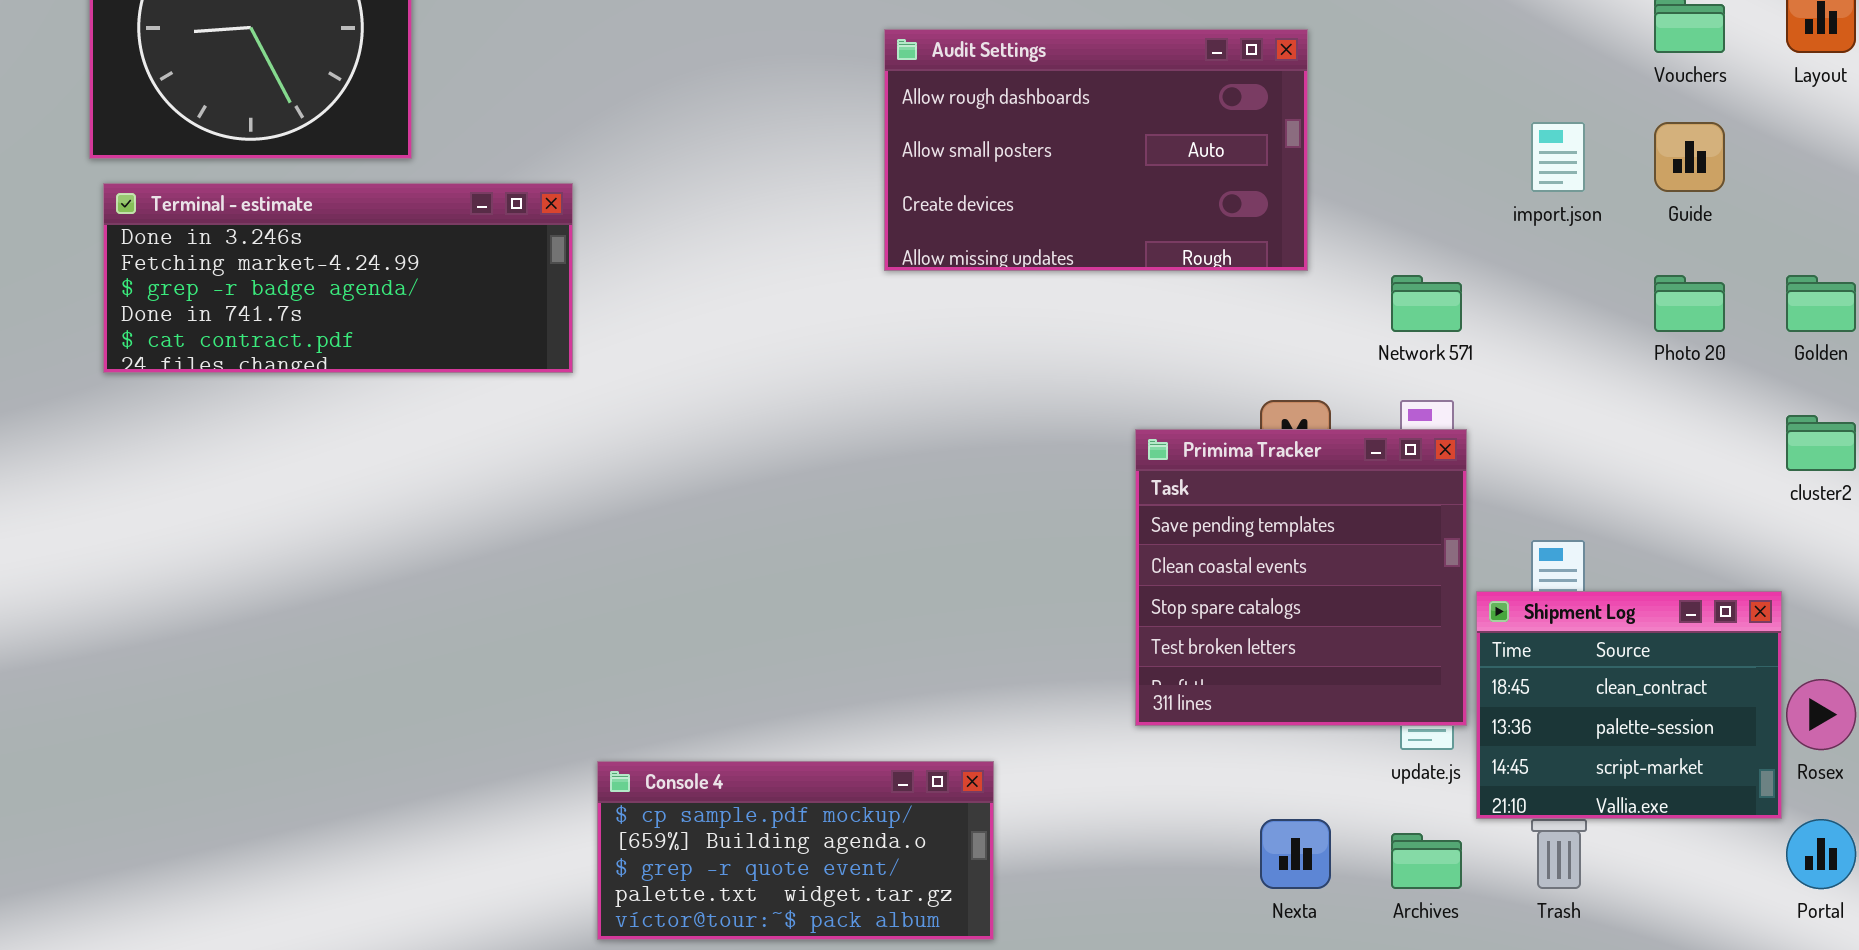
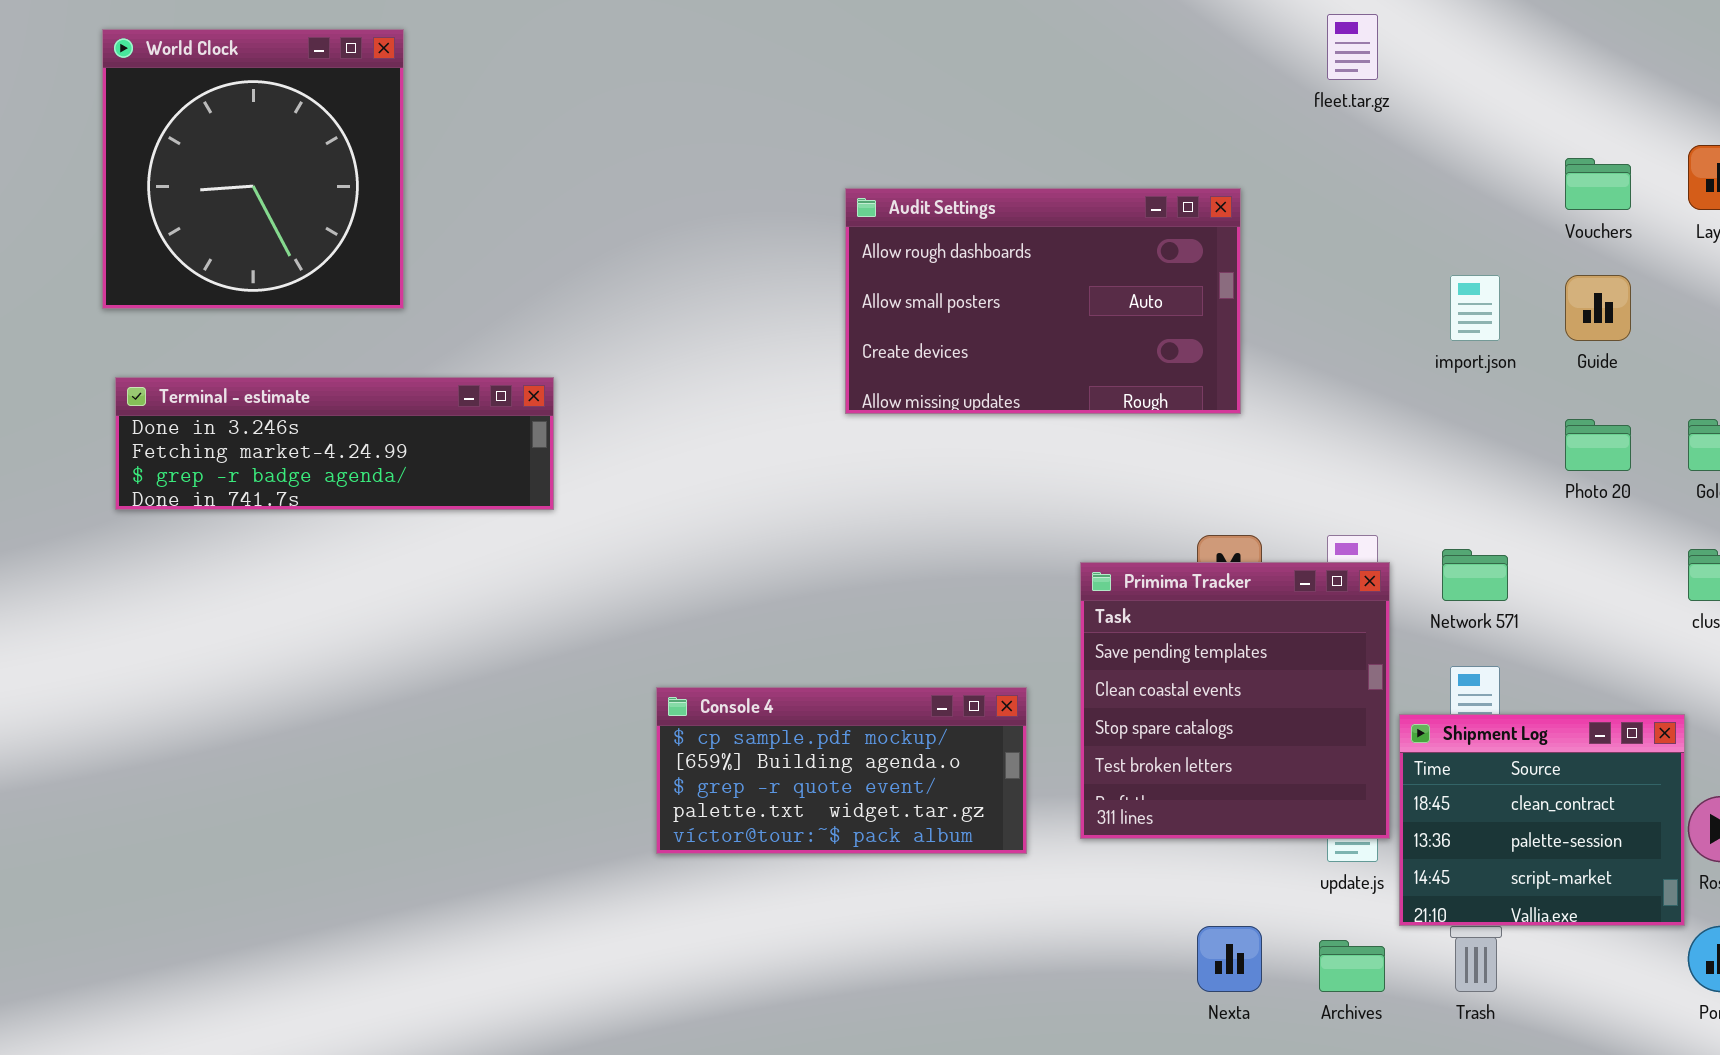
Terminal - estimate: [103,183,573,373] -> [115,377,554,510], resized
Network 571: [1391,275,1462,332] -> [1442,549,1508,601], moved
Console 4: [597,761,994,940] -> [656,687,1027,854], moved

